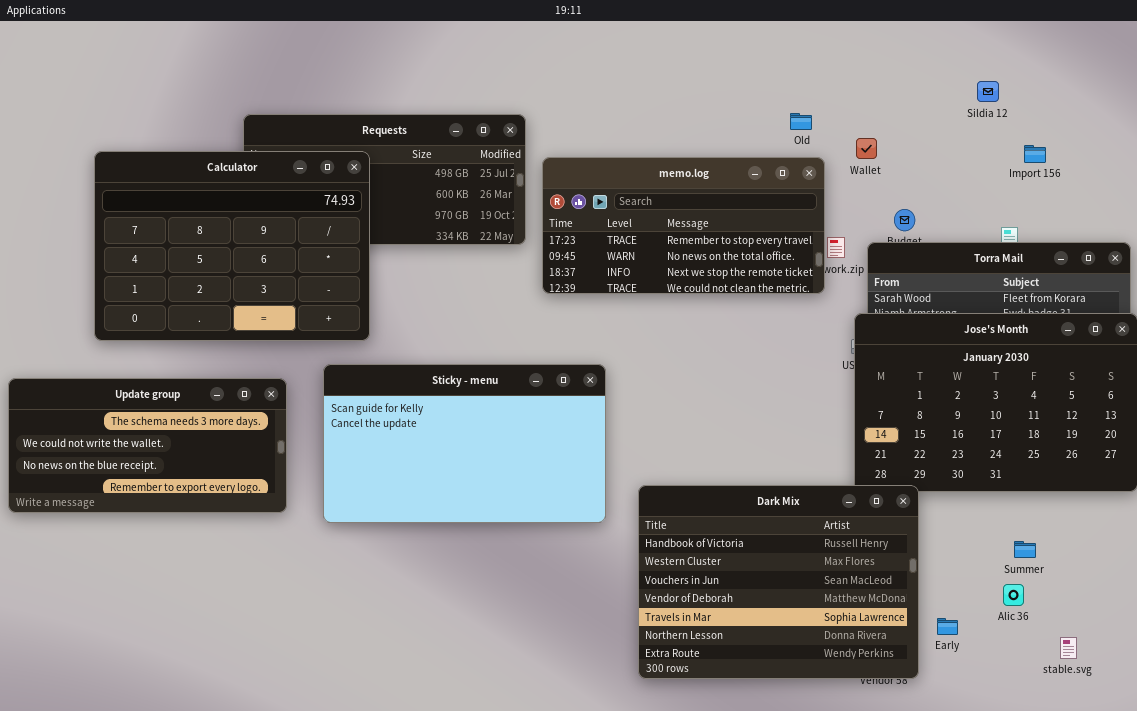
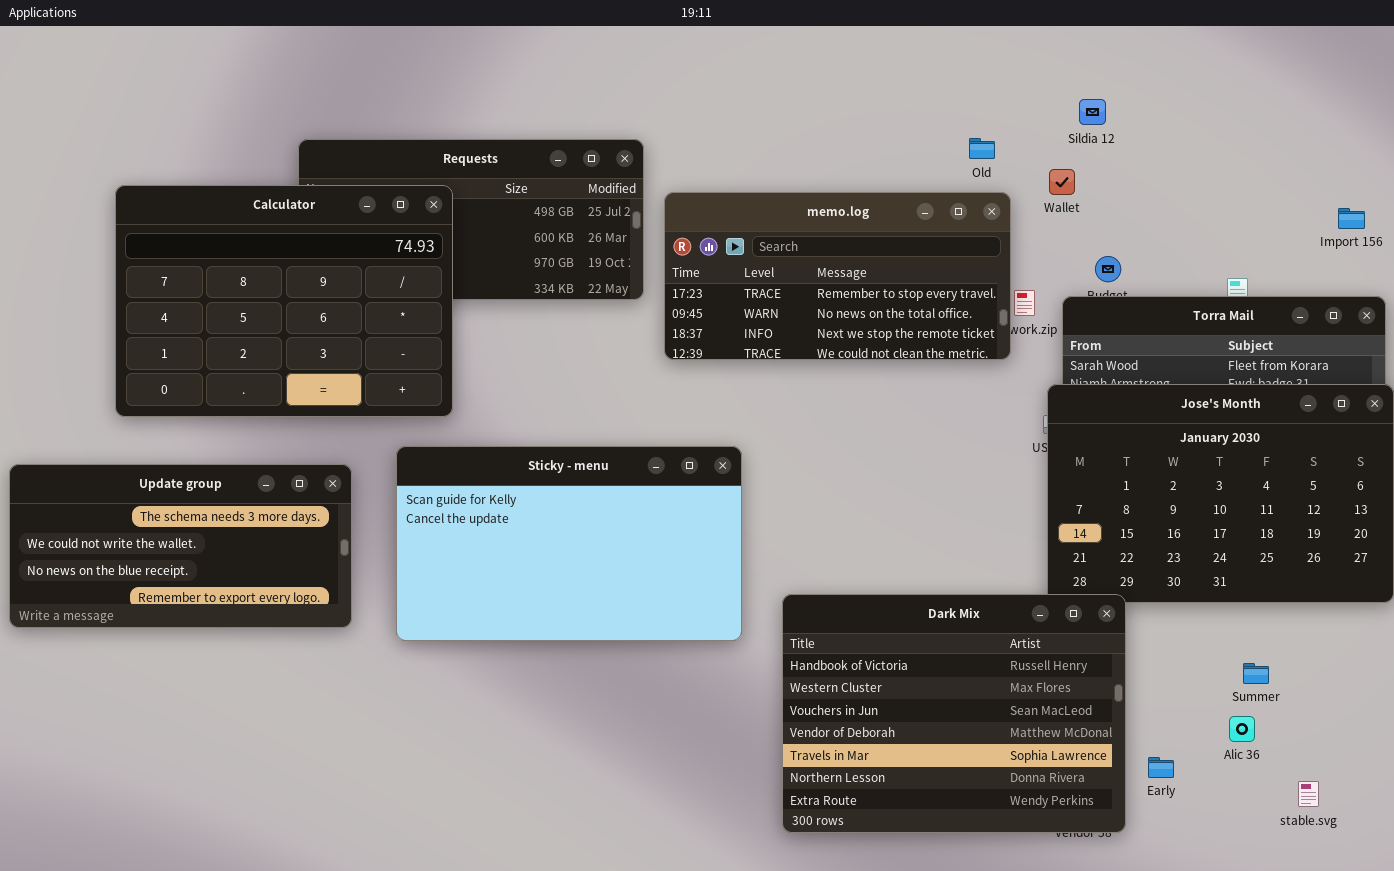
Sildia 12: [977,81,999,102] -> [1079,99,1106,125], moved
Import 156: [1024,145,1046,163] -> [1338,208,1365,229], moved

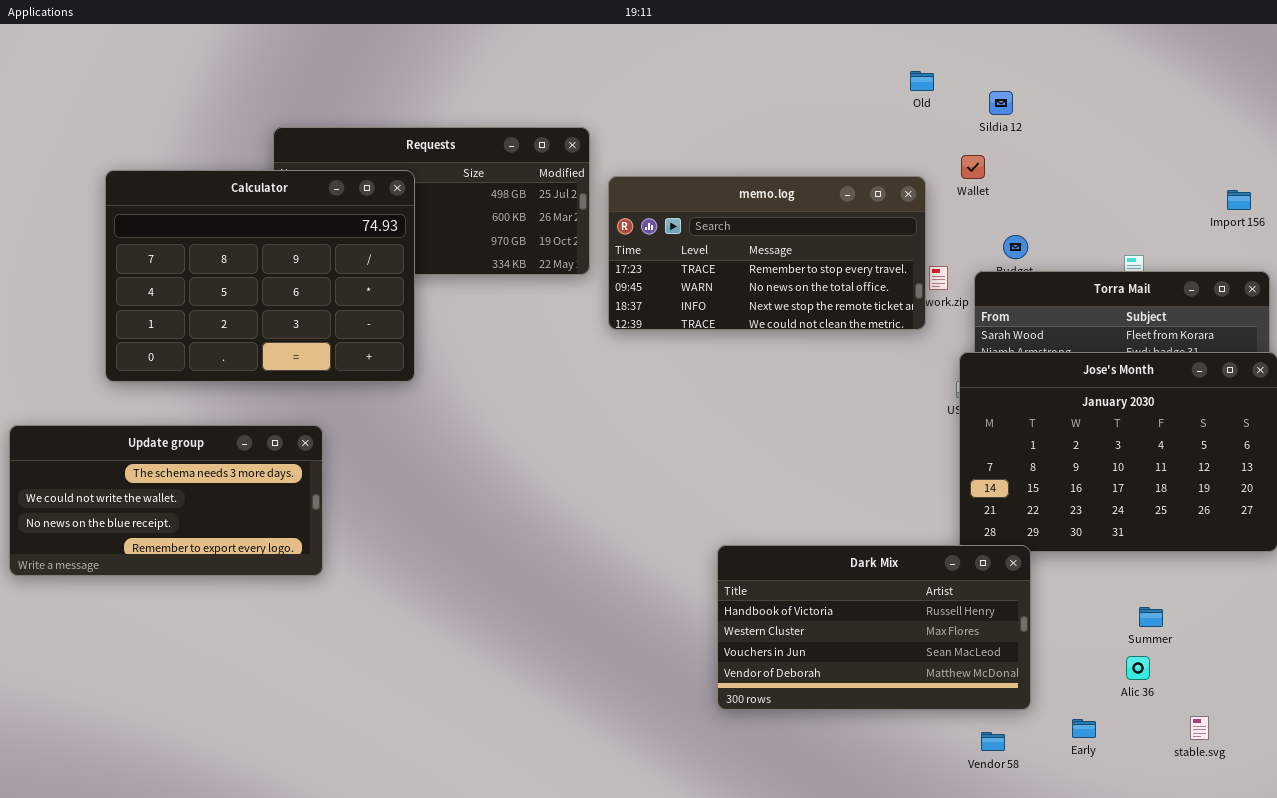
Old: [969,138,995,159] -> [910,71,934,91], moved
Sticky - menu: [396,446,742,641] -> none, closed
Dark Mix: [782,594,1126,833] -> [717,545,1031,710], resized
Early: [1148,757,1174,778] -> [1072,719,1096,738], moved

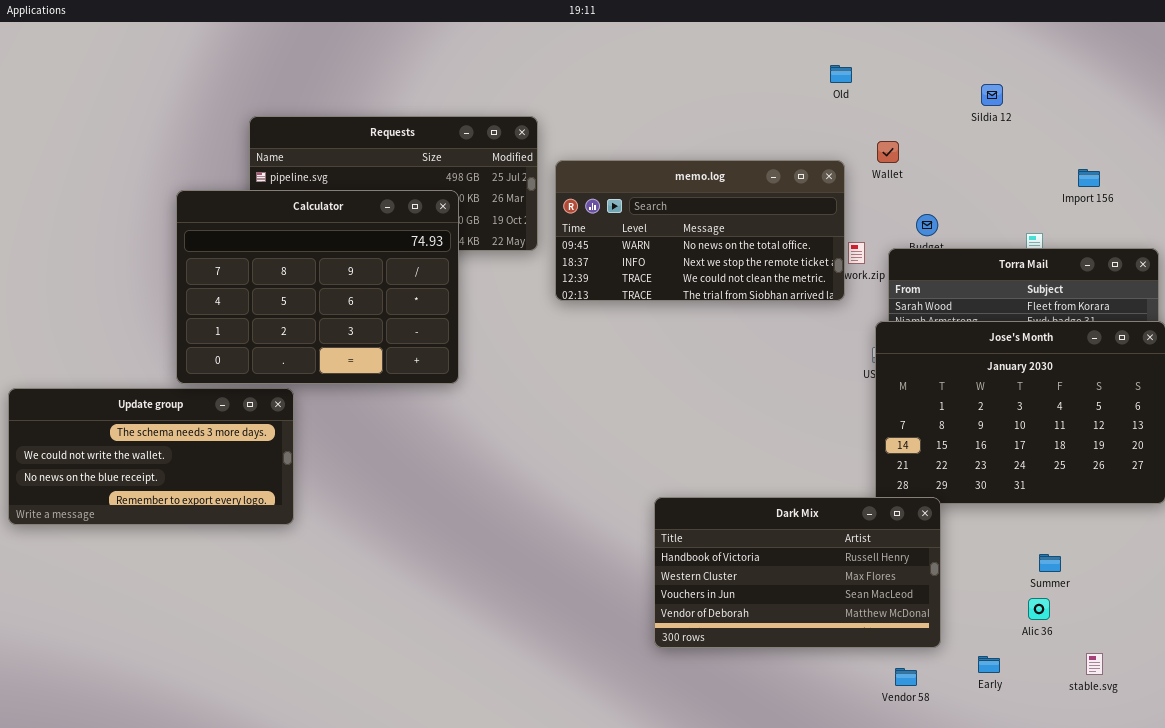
Sildia 12: [989,91,1013,115] -> [981,84,1003,106], moved
Calculator: [105,170,415,382] -> [176,190,459,384], moved
memo.log: [608,176,926,330] -> [555,160,845,301], scrolled down 1 row
Import 156: [1227,190,1251,210] -> [1078,169,1100,187], moved

